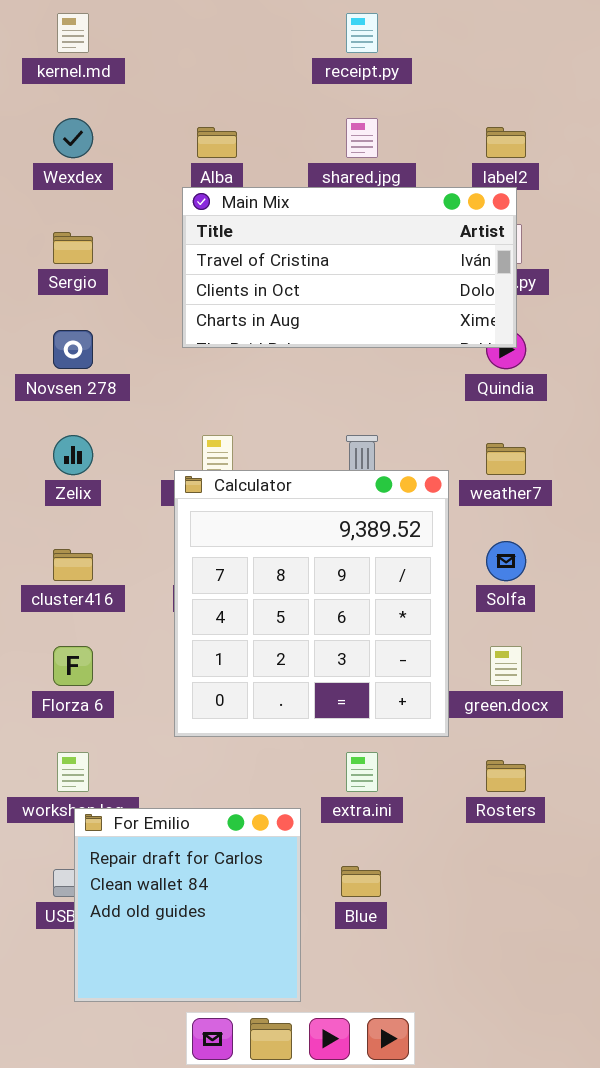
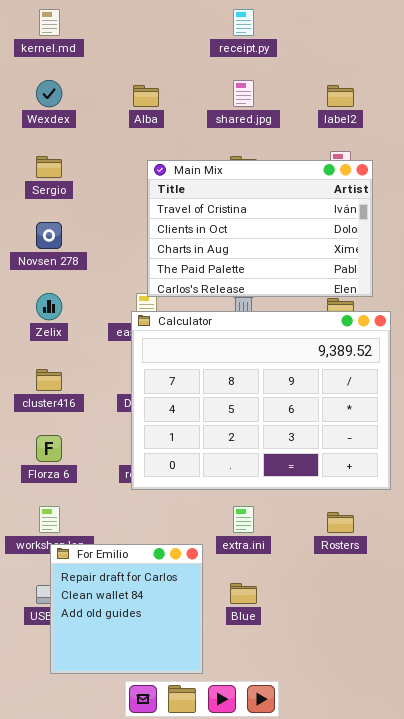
Main Mix: [182,187,517,348] -> [147,160,373,297], moved, resized
Calculator: [174,470,449,737] -> [131,311,391,490], moved, resized

